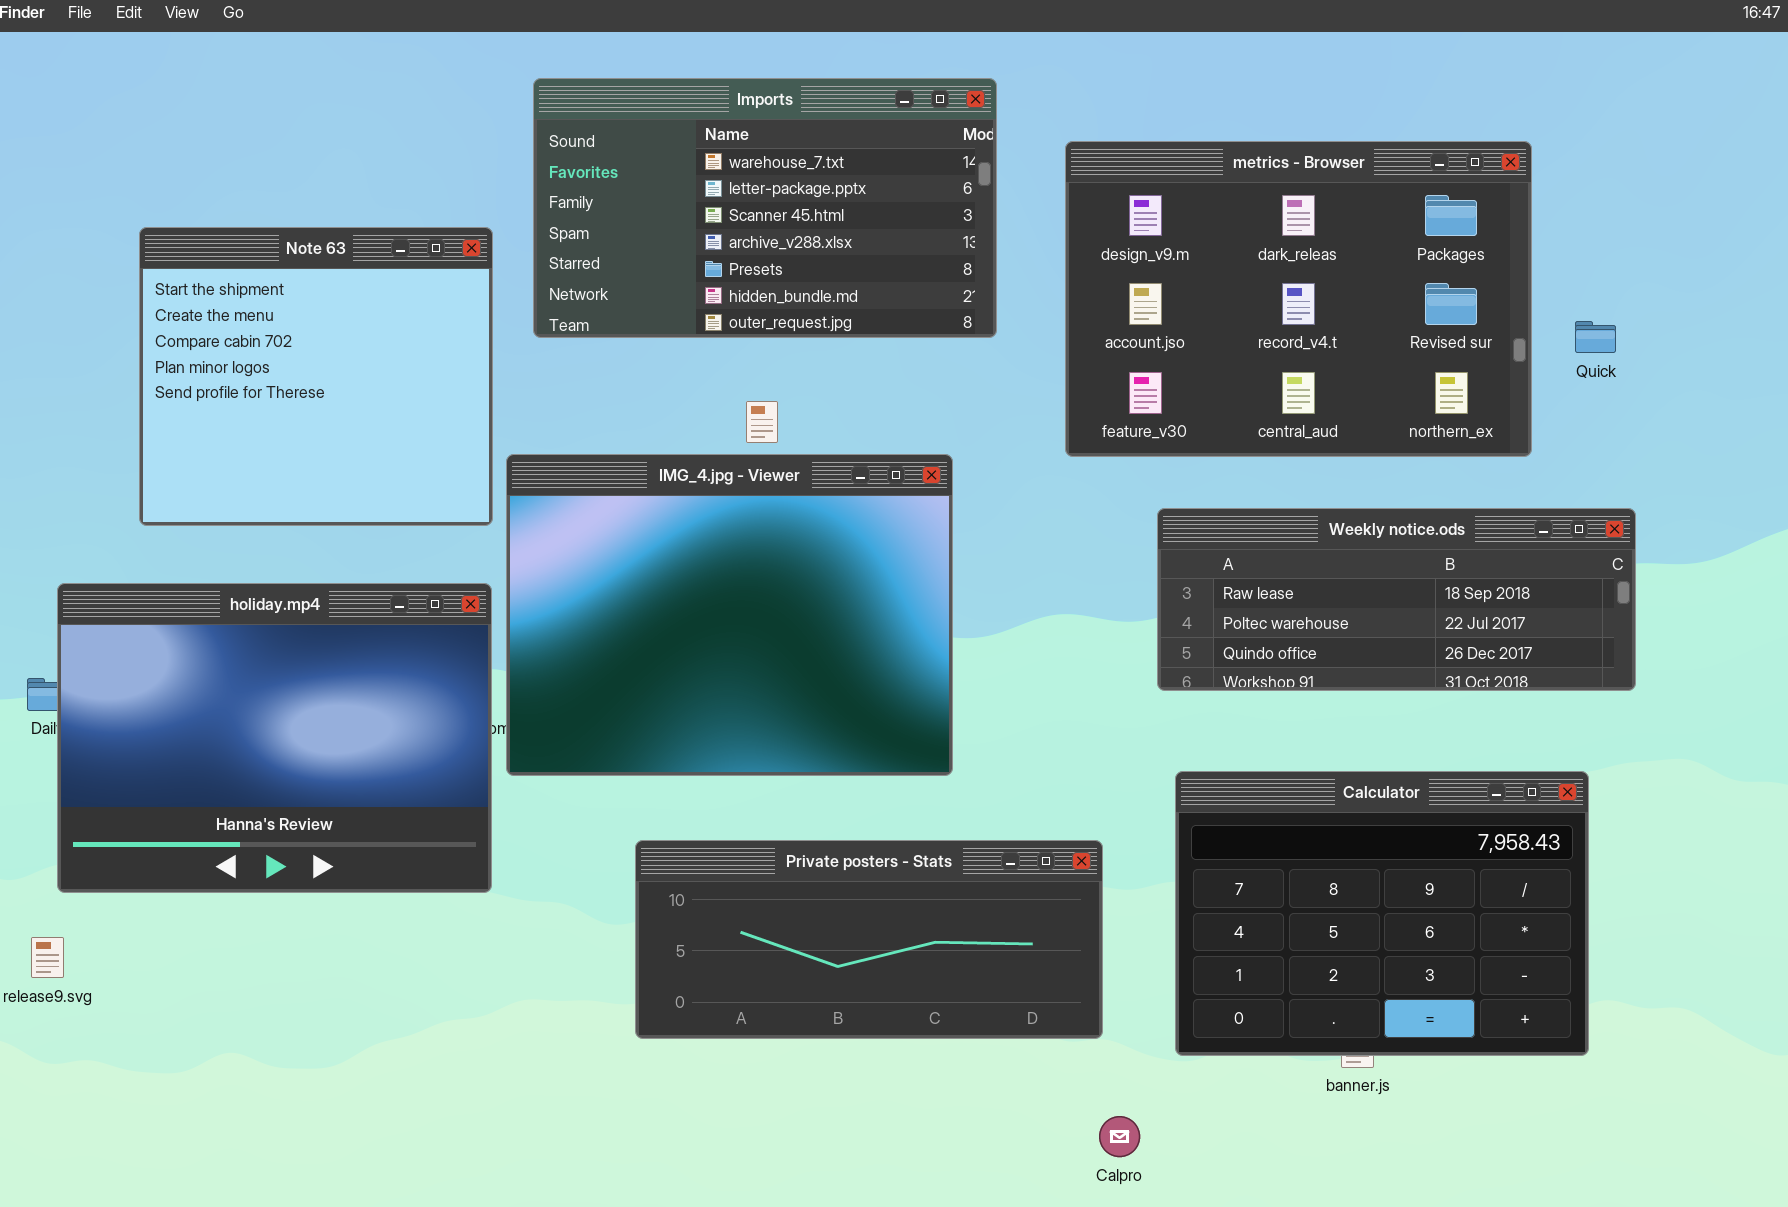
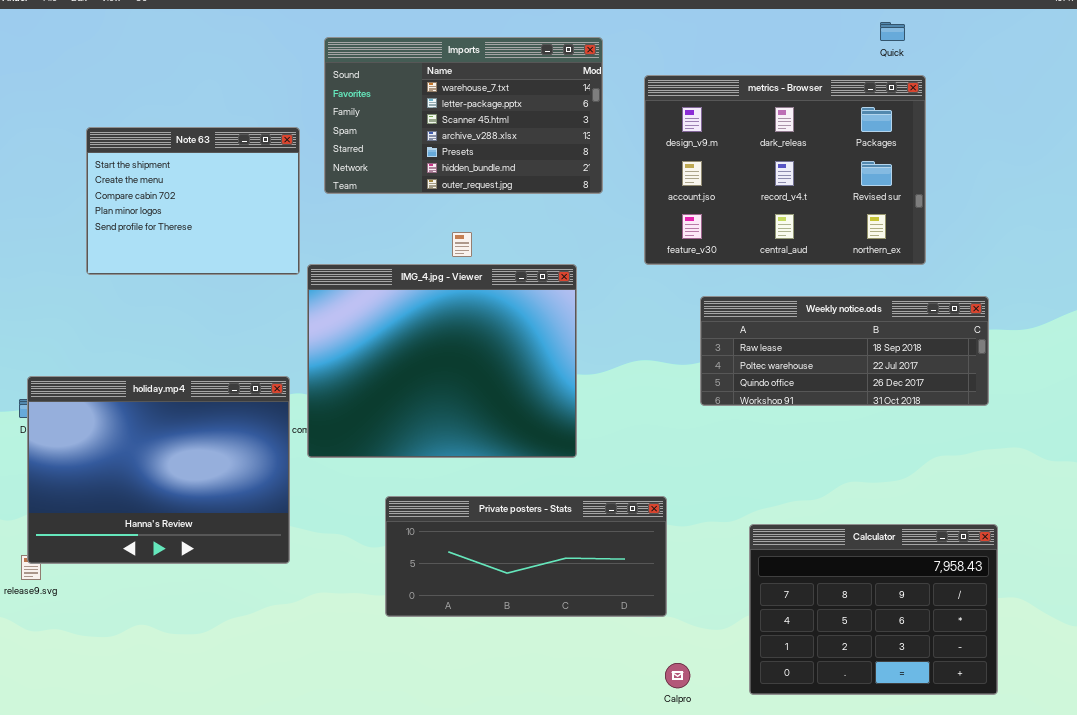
Note 63: [139,227,493,526] -> [86,127,300,275], resized
Quick: [1575,321,1616,353] -> [880,22,905,41], moved
holiday.mp4: [57,583,492,893] -> [27,376,290,564], moved
Calculator: [1175,771,1589,1056] -> [749,524,998,695], moved

